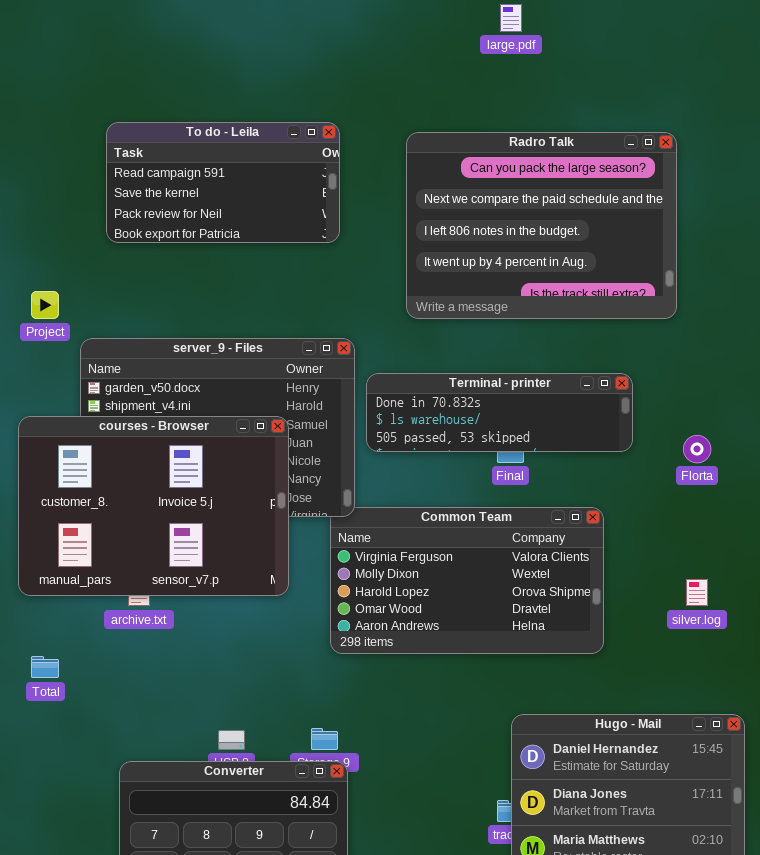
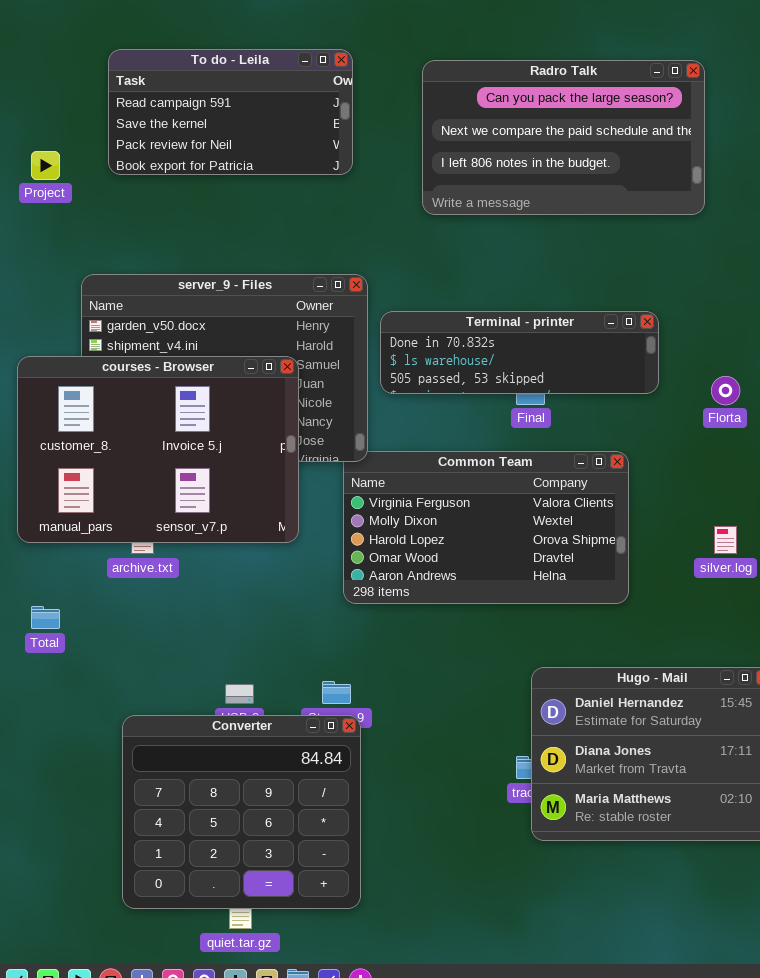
Radro Talk: [406,132,677,319] -> [422,60,705,215], resized
Project: [31,291,59,319] -> [31,151,60,180], moved

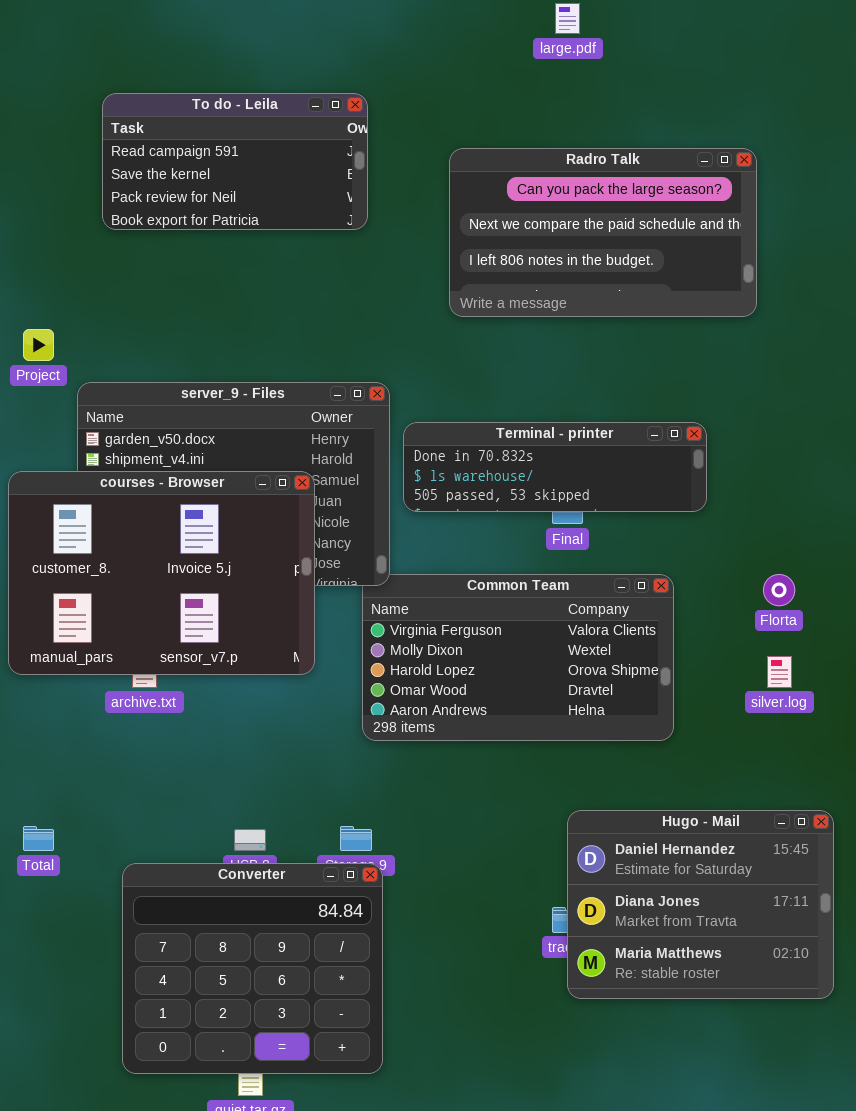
To do - Leila: [108,49,353,175] -> [102,93,368,230], moved
Project: [31,151,60,180] -> [23,329,54,361], moved
Florta: [711,376,740,405] -> [763,574,795,606], moved
Total: [31,606,60,629] -> [23,826,54,851], moved

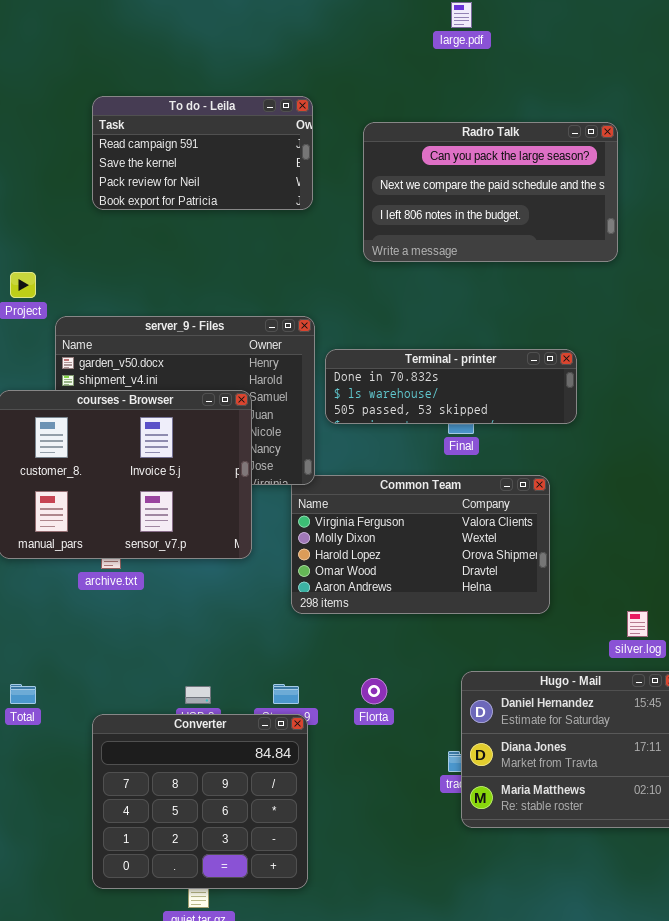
To do - Leila: [102,93,368,230] -> [92,96,313,210], moved
Florta: [763,574,795,606] -> [361,678,387,704], moved
silver.log: [767,656,792,688] -> [627,611,648,637], moved

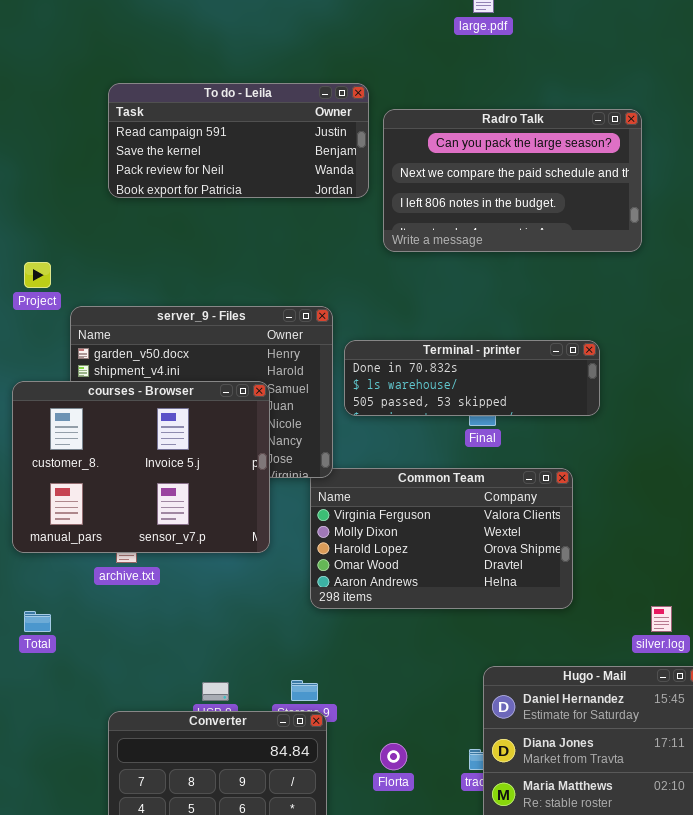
To do - Leila: [92,96,313,210] -> [108,83,369,198], resized
Florta: [361,678,387,704] -> [380,743,407,770], moved
Total: [10,684,36,704] -> [24,611,51,632], moved

